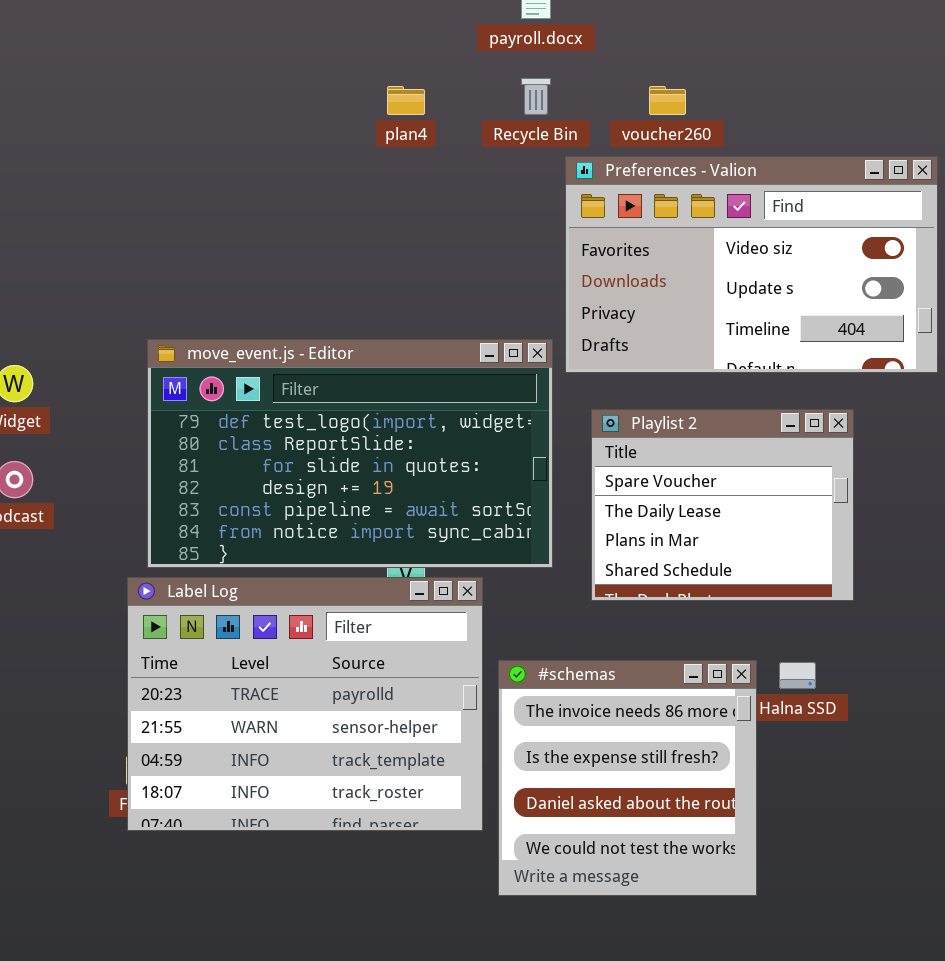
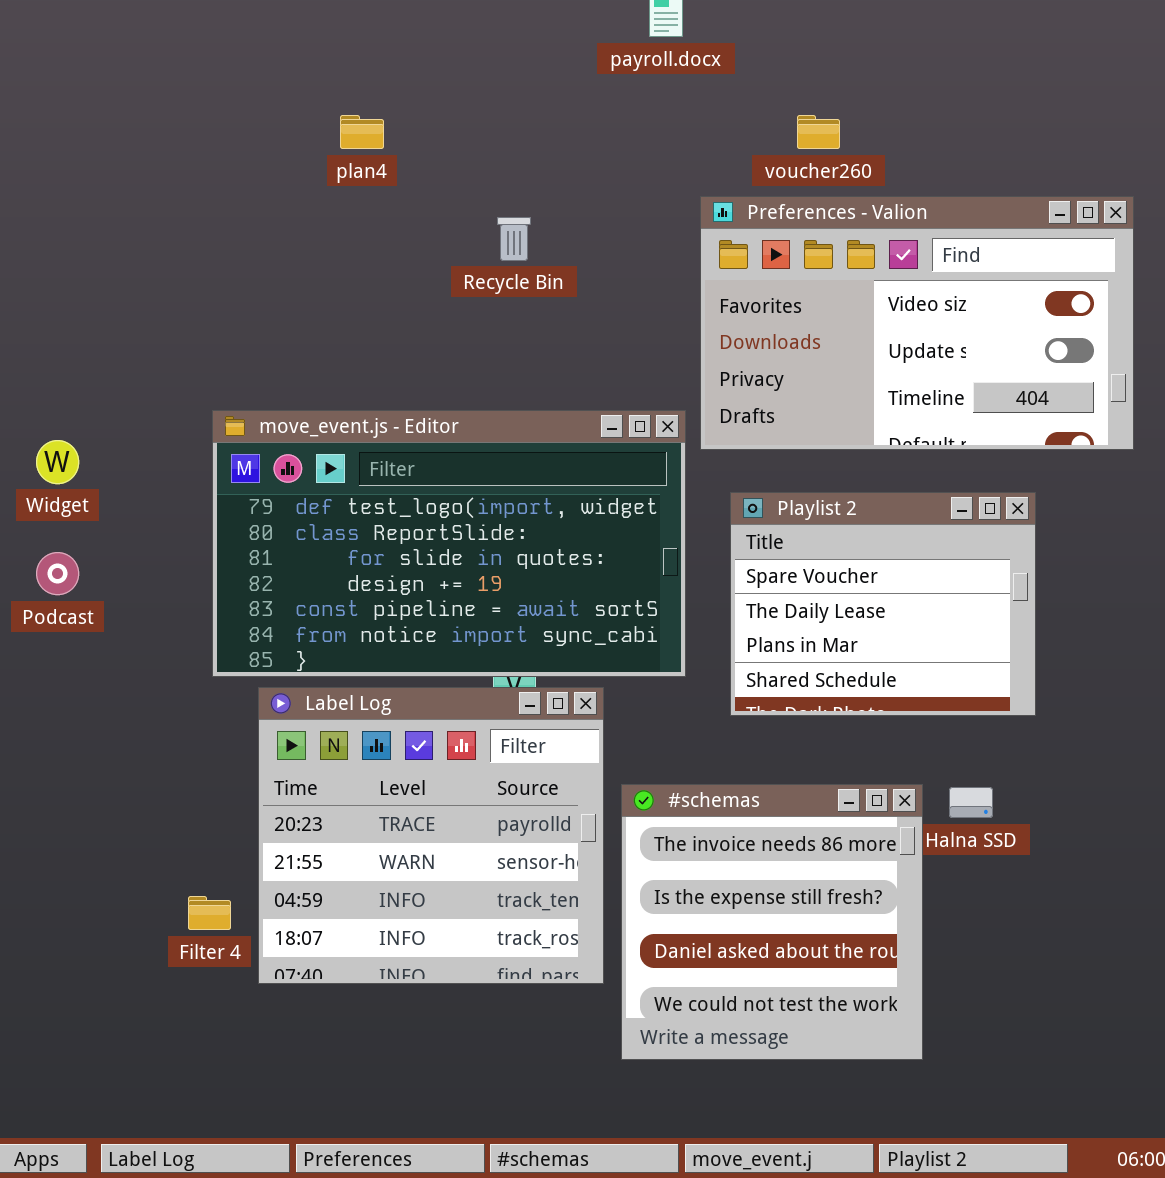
Recycle Bin: [521,78,551,115] -> [497,217,531,261], moved
plan4: [387,86,425,115] -> [340,115,384,149], moved
Label Log: [127,577,483,831] -> [258,687,604,984], resized

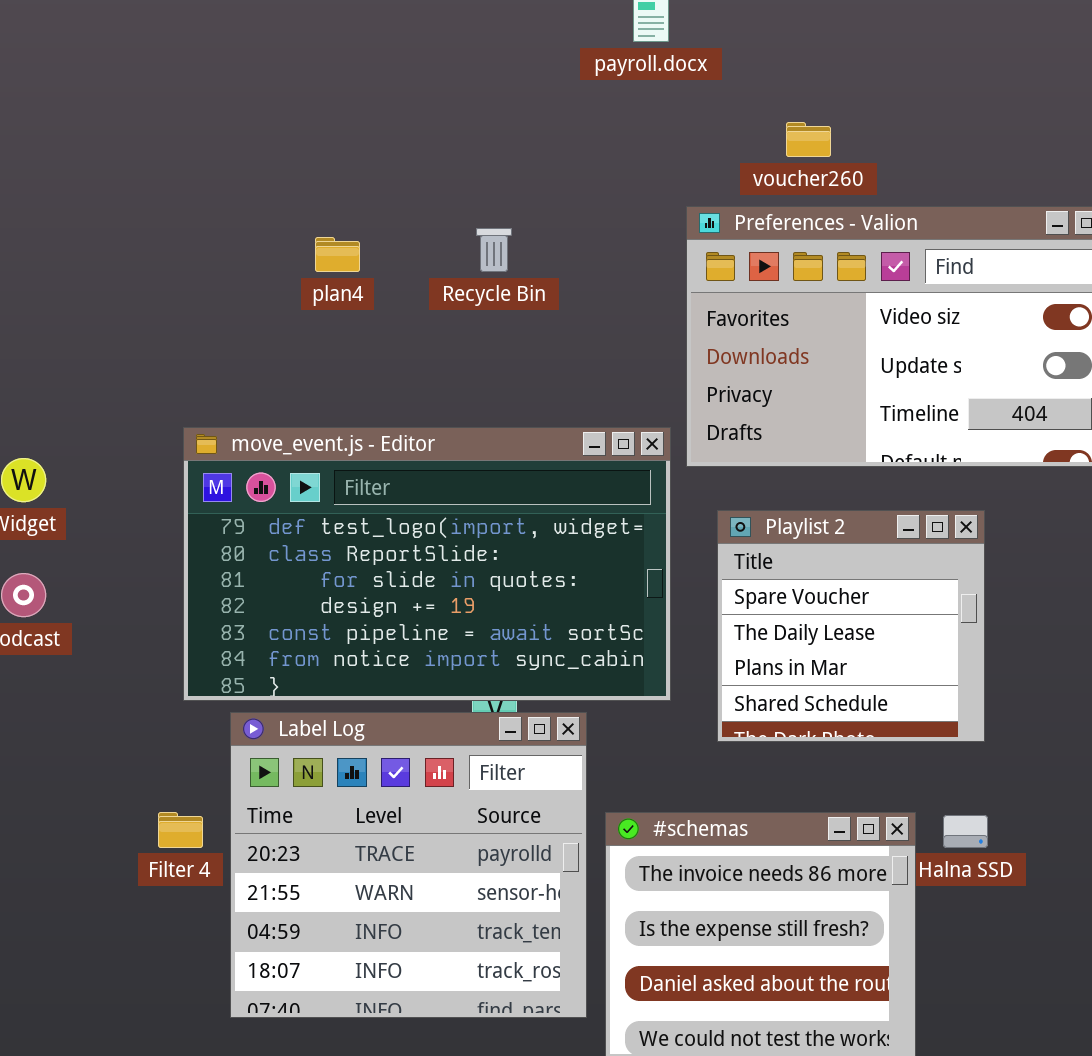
plan4: [340,115,384,149] -> [315,237,360,272], moved
Playlist 2: [730,492,1036,716] -> [717,510,985,742], resized
Filter 4: [188,896,231,930] -> [158,812,203,848], moved

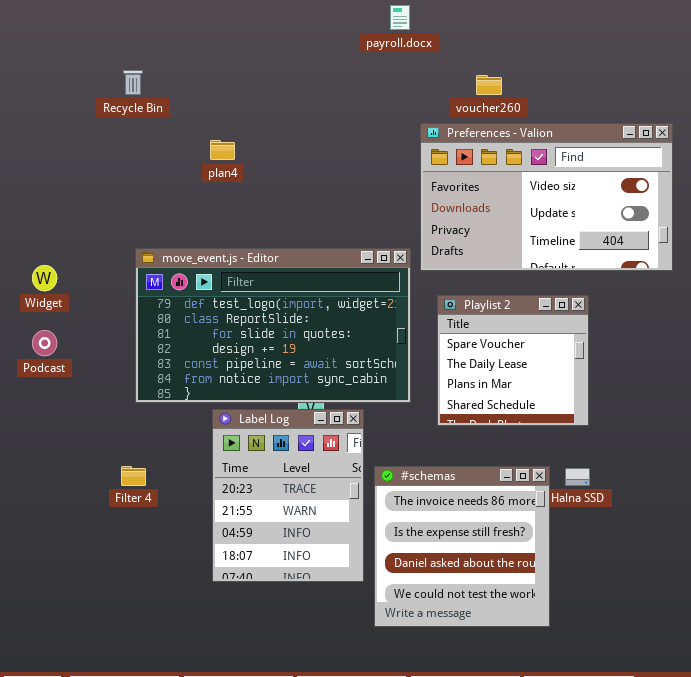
Recycle Bin: [476,228,512,272] -> [123,70,143,95], moved
Label Log: [230,712,587,1018] -> [212,409,364,582], resized

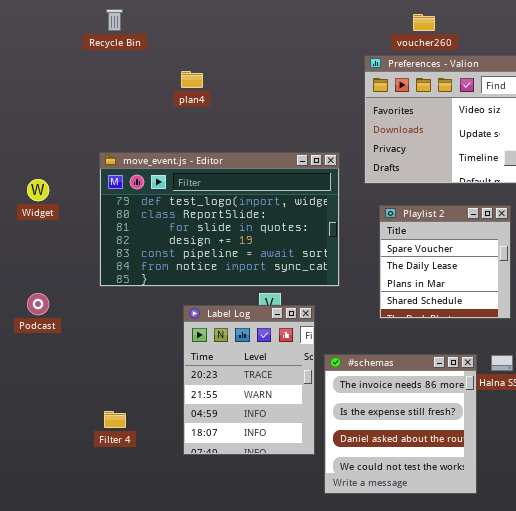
move_event.js - Editor: [135,248,411,403] -> [99,152,340,287], moved
Podcast: [32,330,57,356] -> [27,293,49,315], moved
Filter 4: [121,466,146,486] -> [104,411,126,428], moved

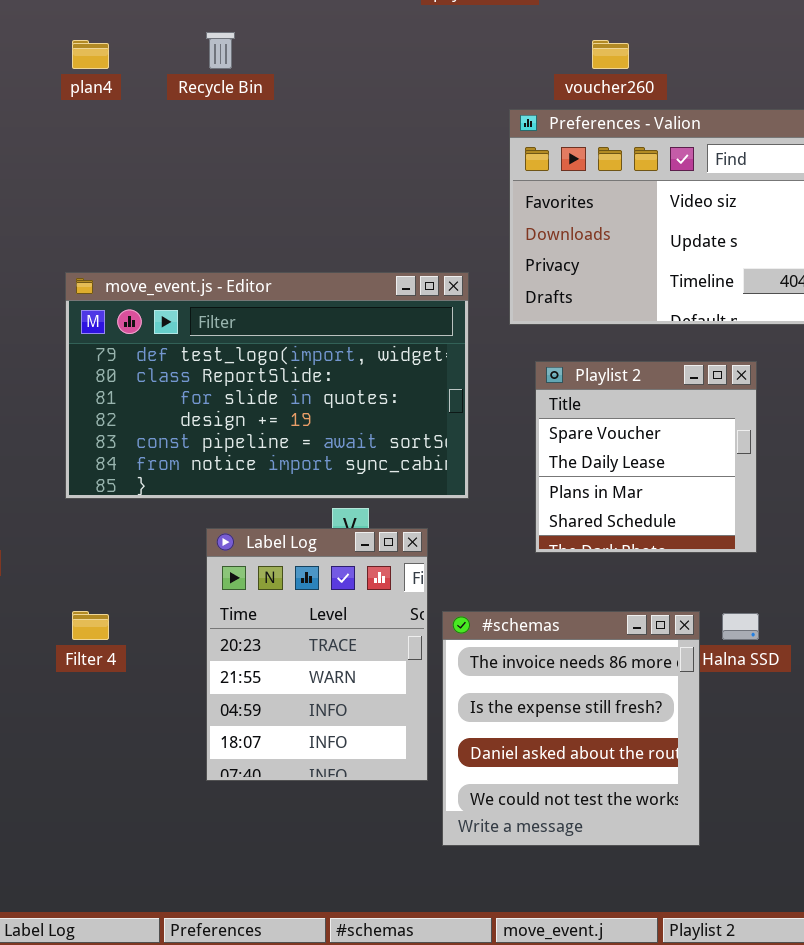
Recycle Bin: [106,9,123,31] -> [206,32,235,69], moved
plan4: [181,71,203,88] -> [72,40,109,69], moved
Filter 4: [104,411,126,428] -> [72,611,109,640], moved

